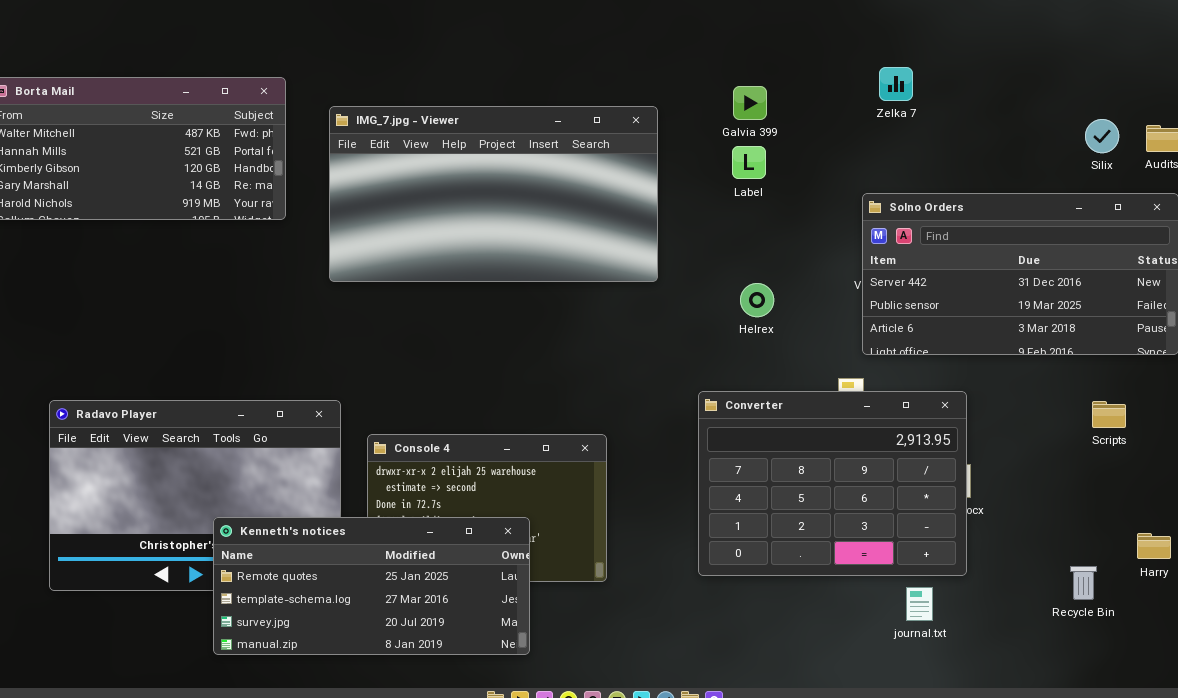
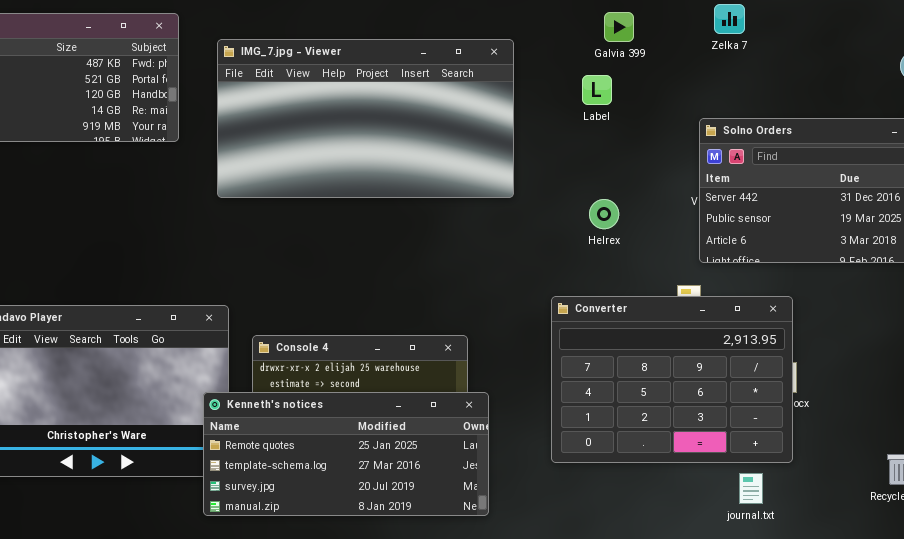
Galvia 399: [733,86,767,120] -> [604,12,634,42], moved
Kenneth's notices: [213,517,530,655] -> [203,392,489,516], moved

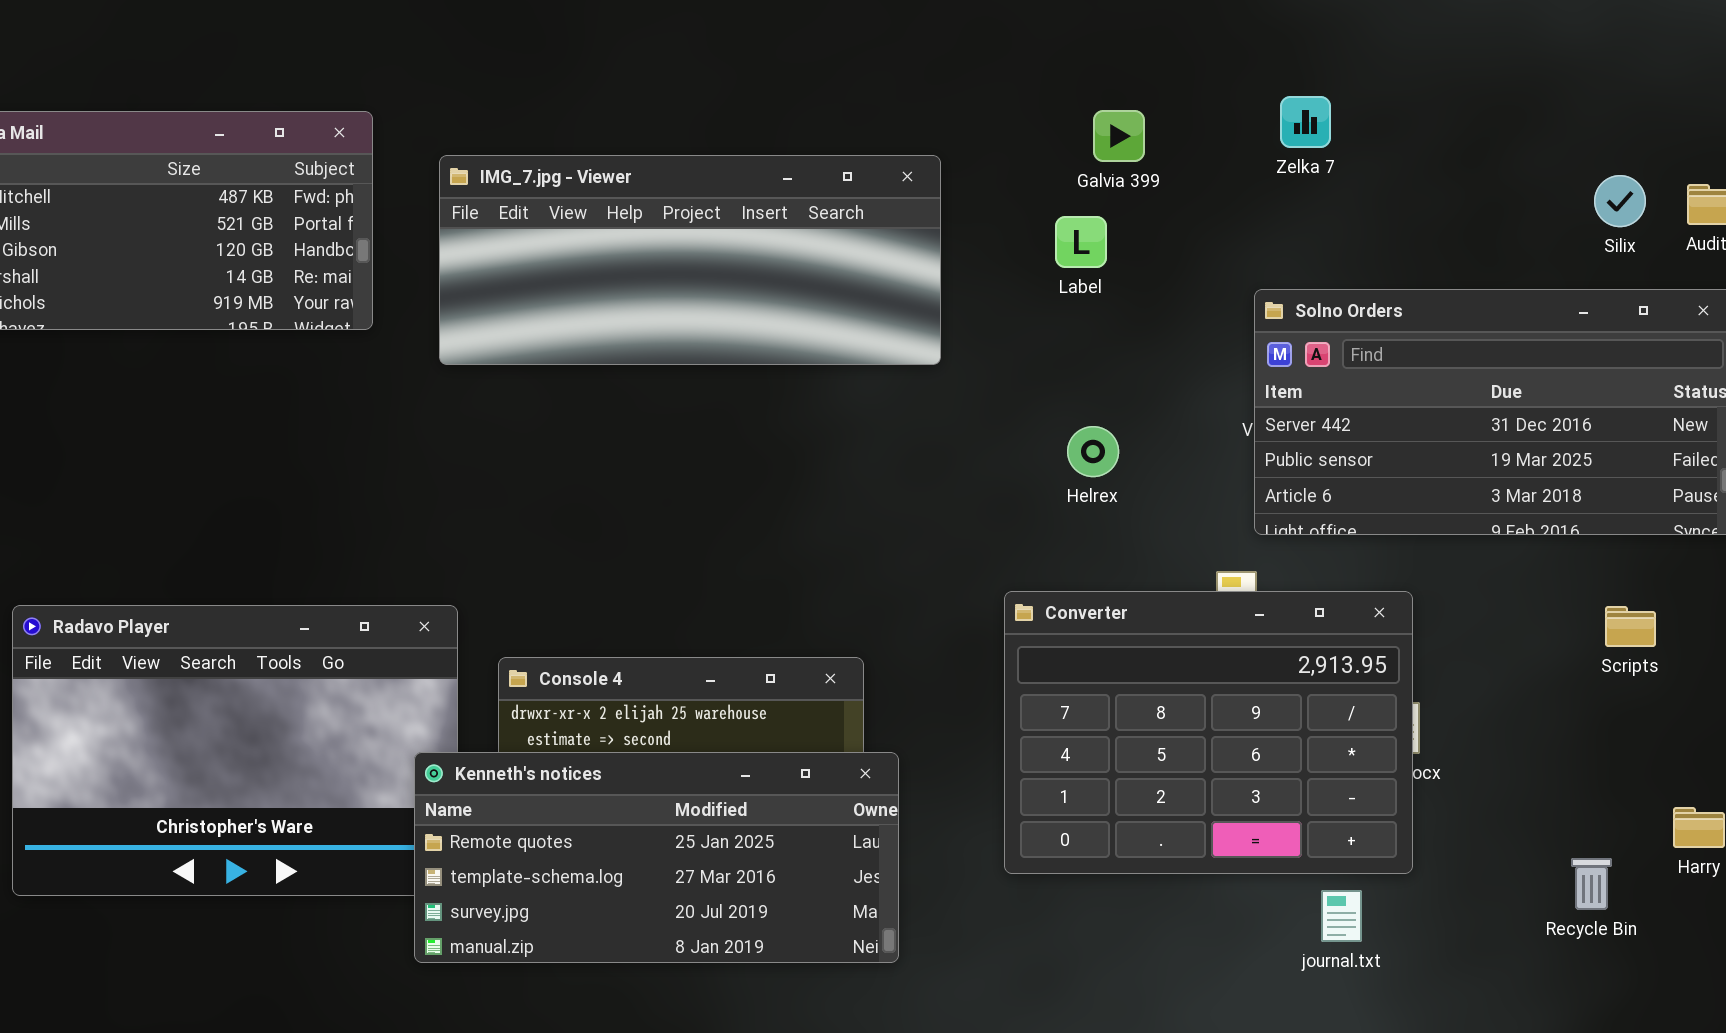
IMG_7.jpg - Viewer: [217,39,514,198] -> [439,155,941,365], resized

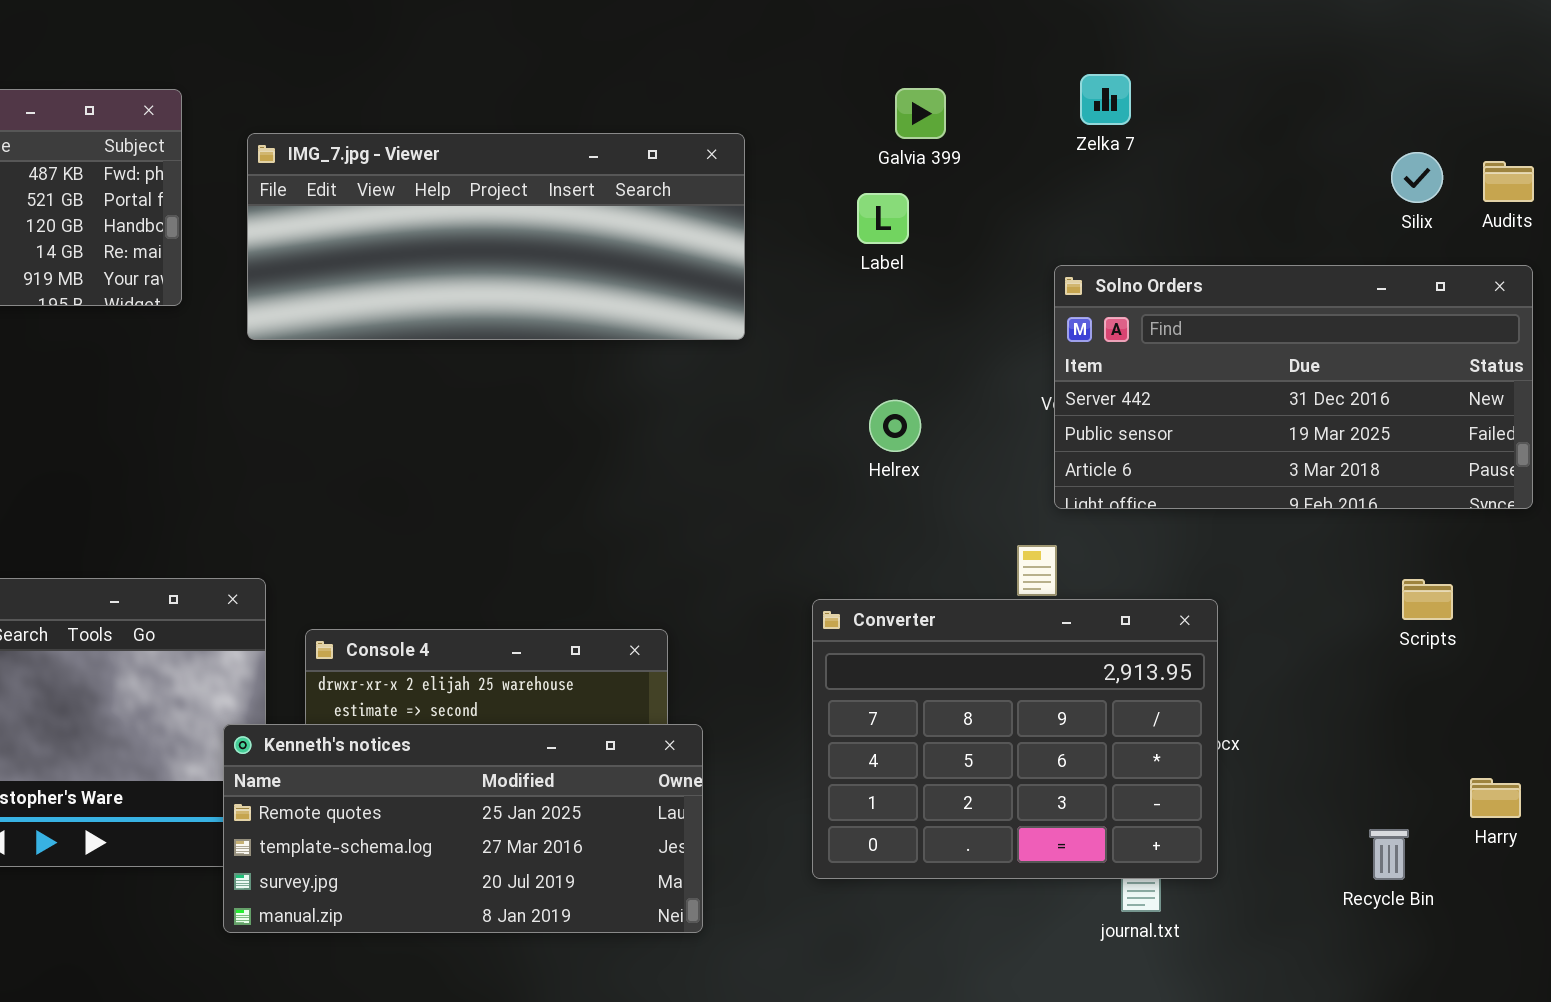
Converter: [1004,591,1413,874] -> [812,599,1218,879], moved

